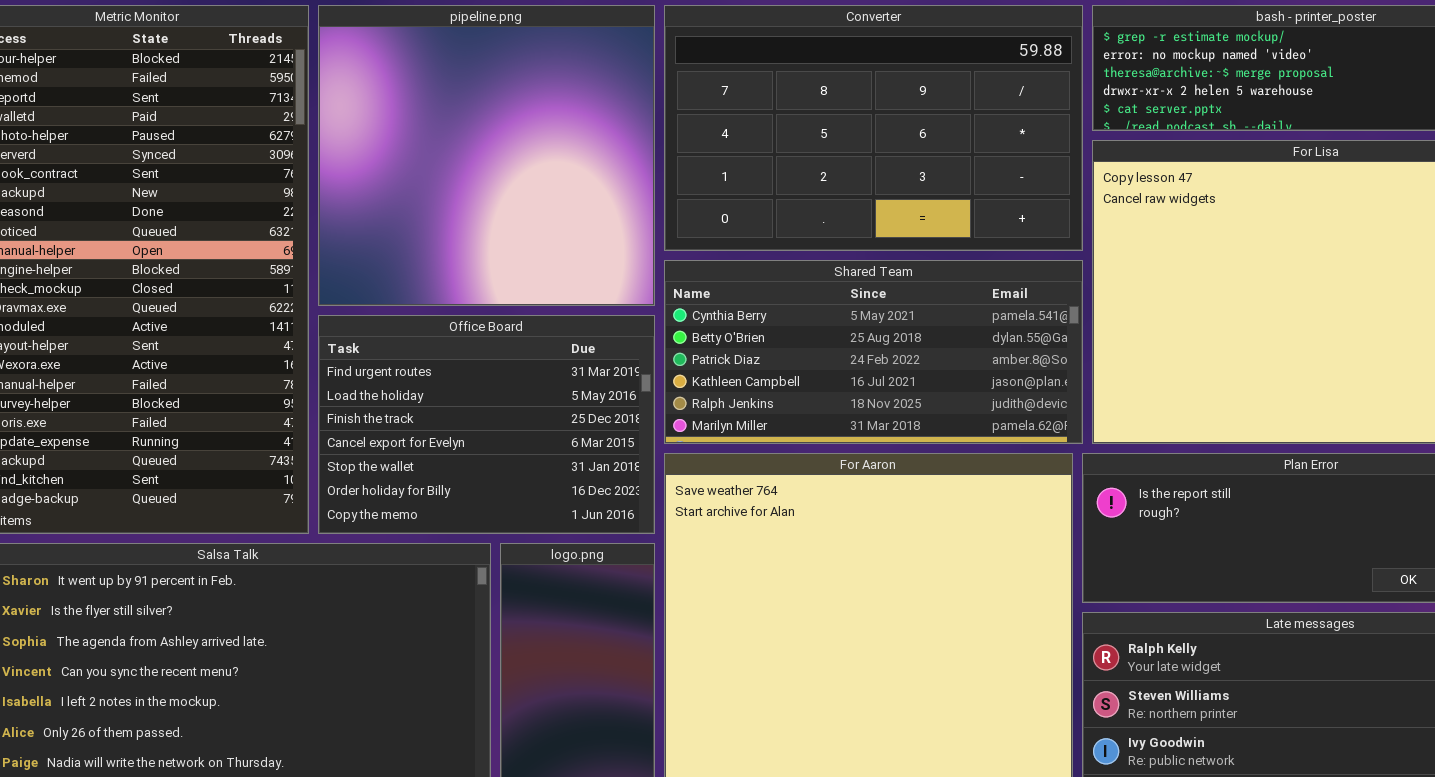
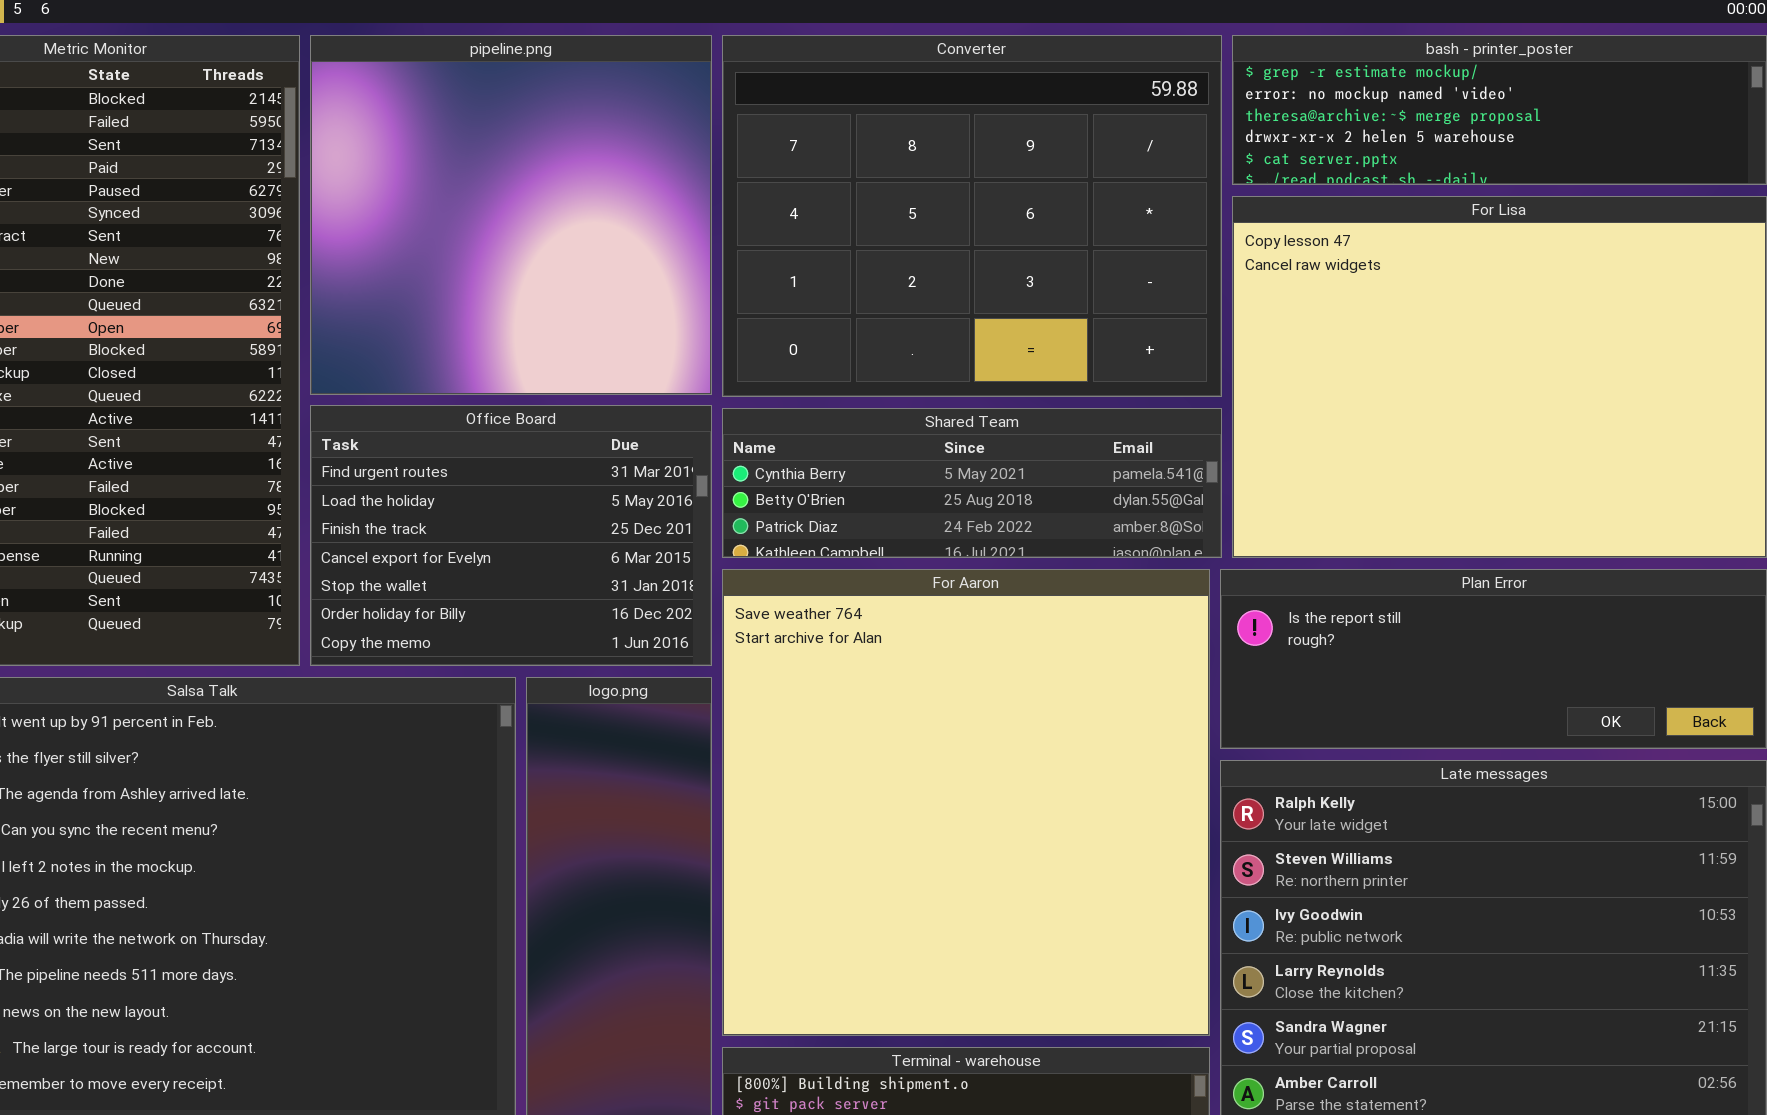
Converter: [664,5,1083,251] -> [722,35,1222,397], resized
Shared Team: [664,260,1083,444] -> [722,408,1222,558], resized

